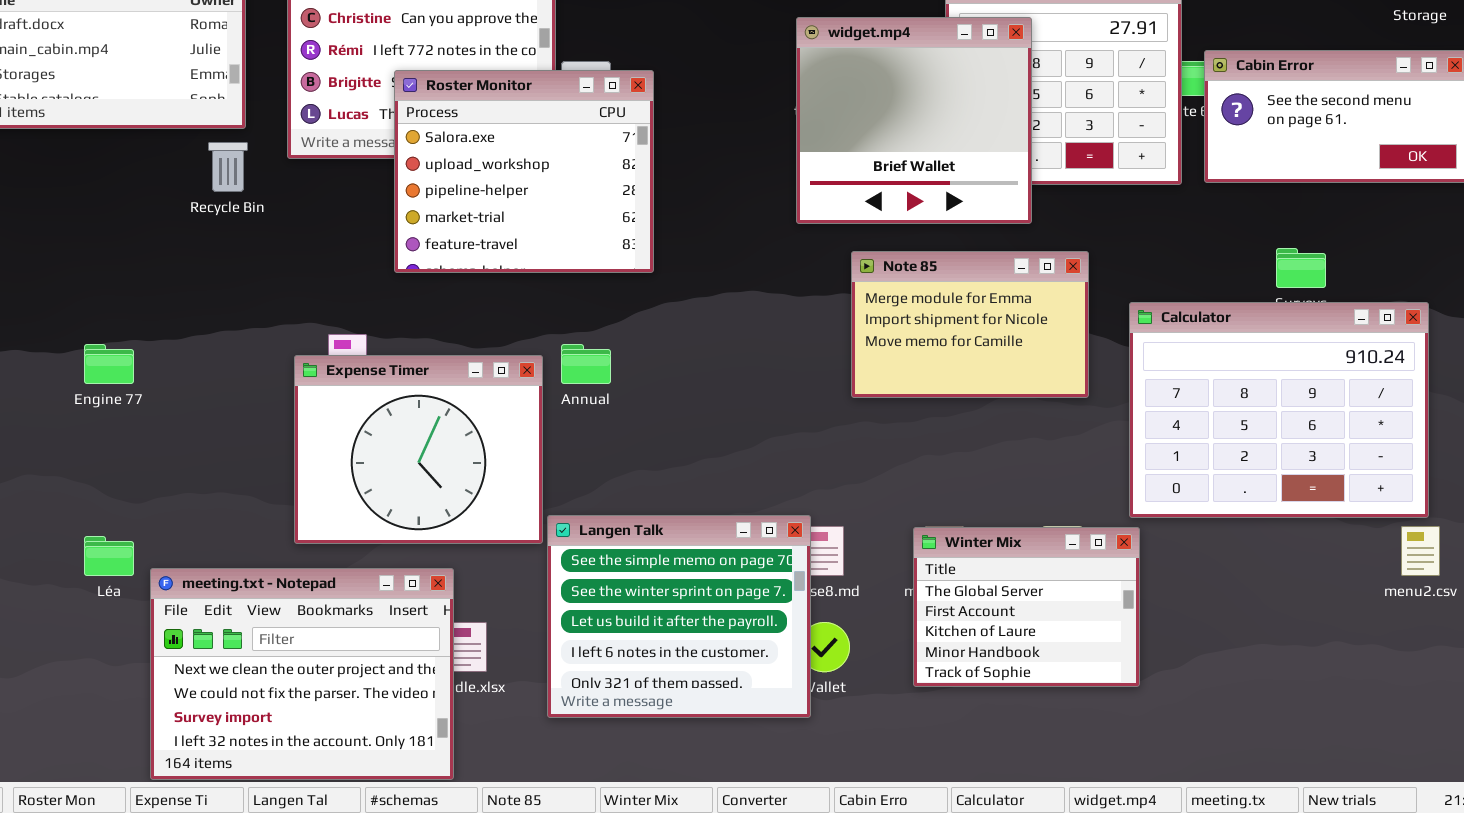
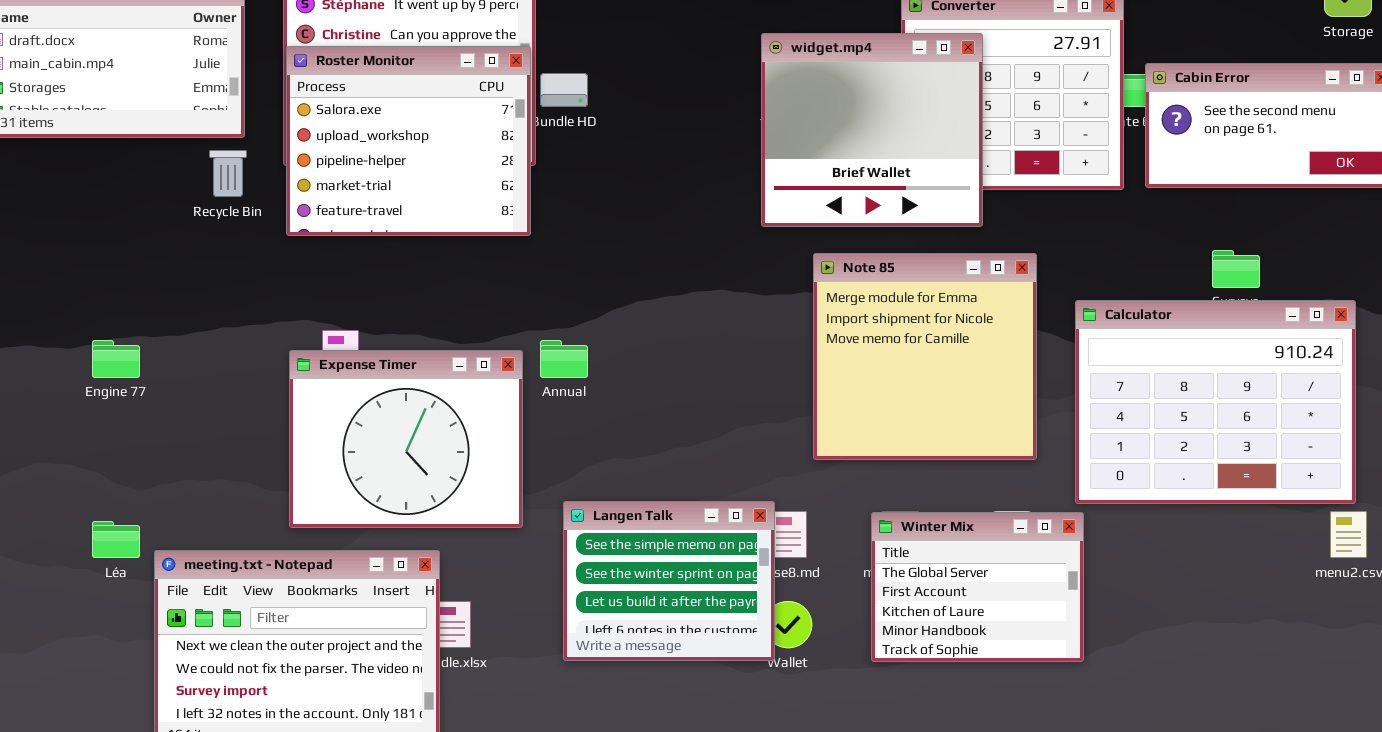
Roster Monitor: [394,70,654,273] -> [286,46,531,236], moved
Note 85: [851,251,1089,398] -> [813,253,1037,460], resized
Langen Talk: [547,515,811,718] -> [563,501,775,661], resized

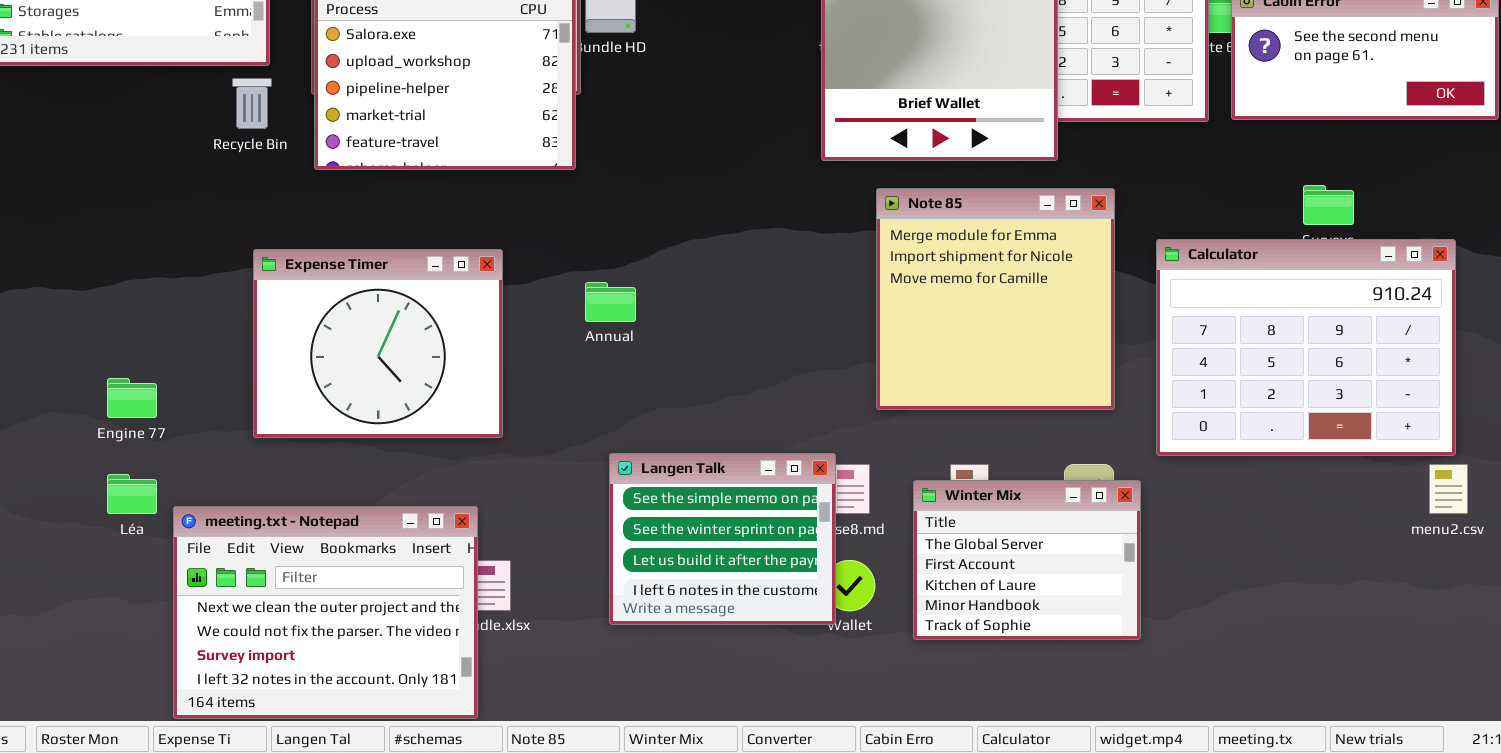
Engine 77: [92,340,140,378] -> [107,378,157,418], moved
Expense Timer: [289,350,523,528] -> [253,249,503,438], moved
Winter Mix: [871,512,1084,662] -> [913,480,1141,640], moved

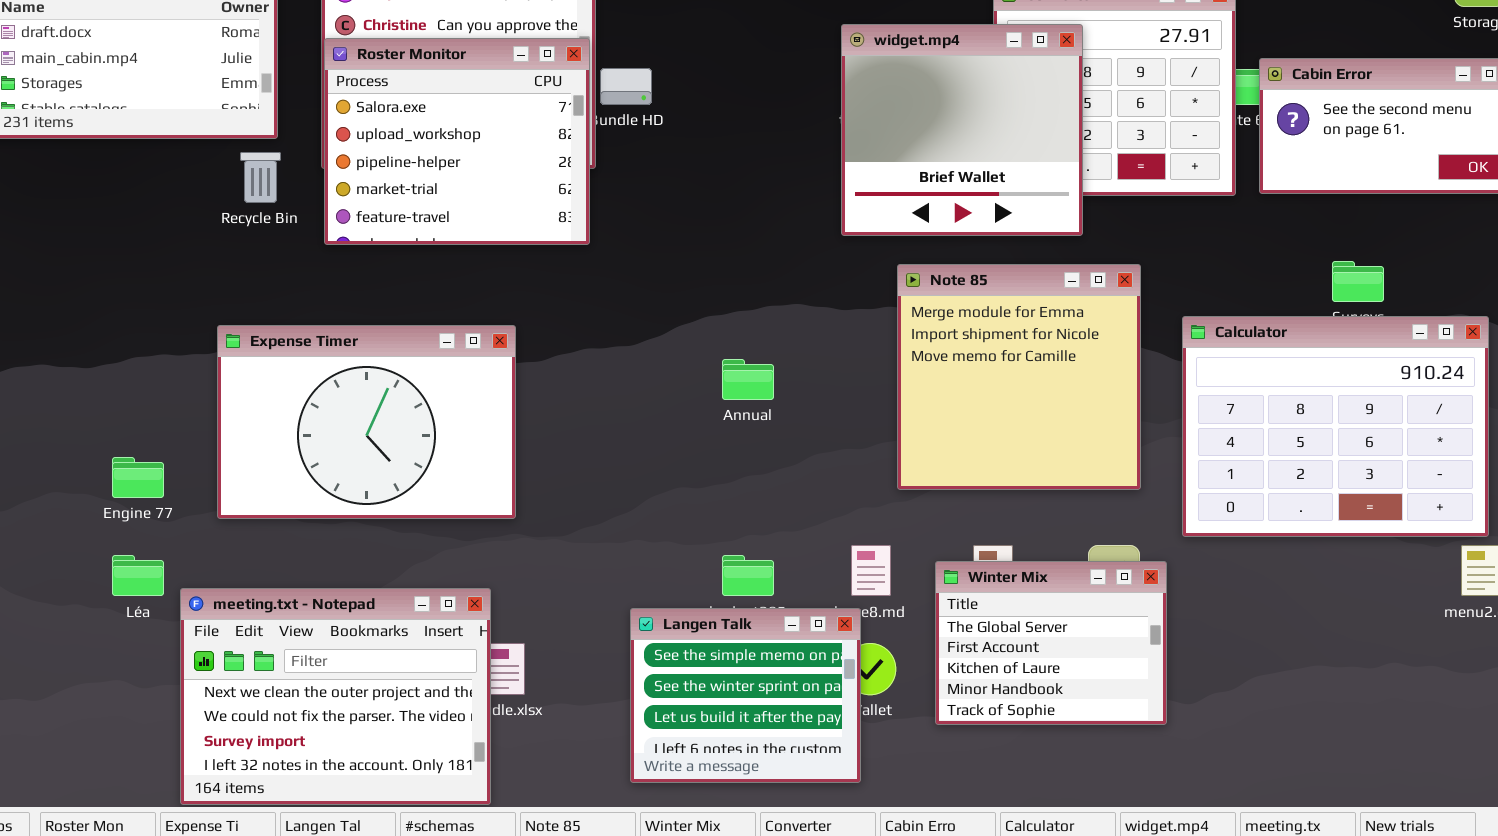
Expense Timer: [253,249,503,438] -> [217,325,516,519], resized
Annual: [585,282,636,322] -> [722,359,774,400], moved
Langen Talk: [609,453,836,625] -> [630,608,861,783], moved

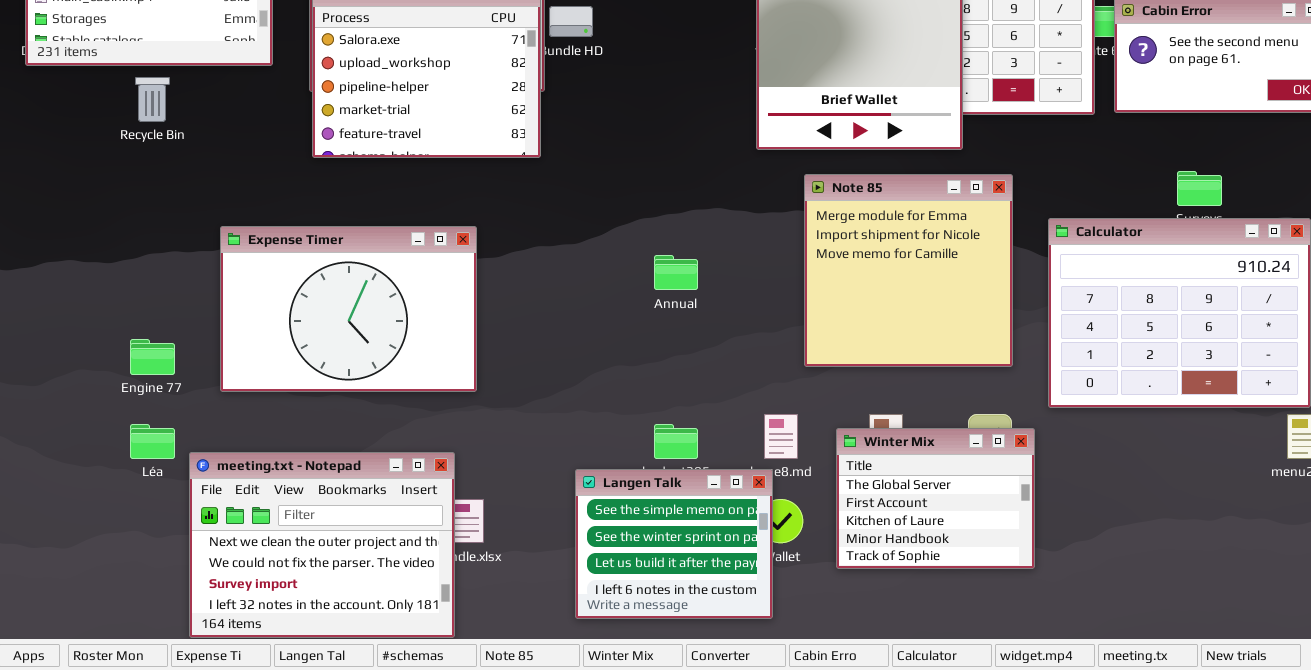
Recycle Bin: [240,152,281,203] -> [135,77,170,122], moved

